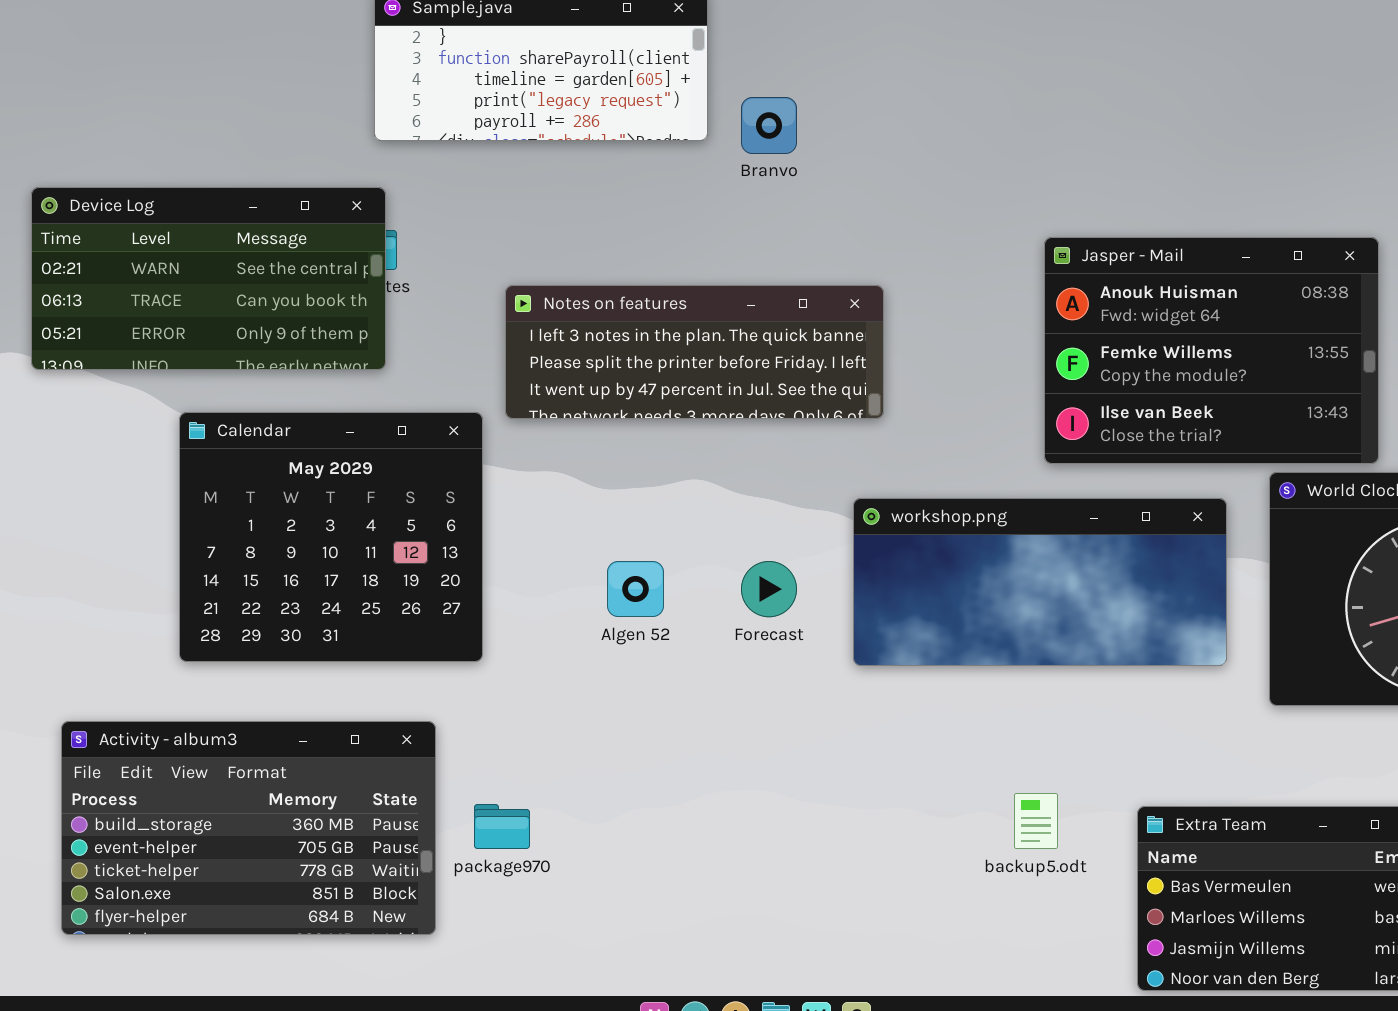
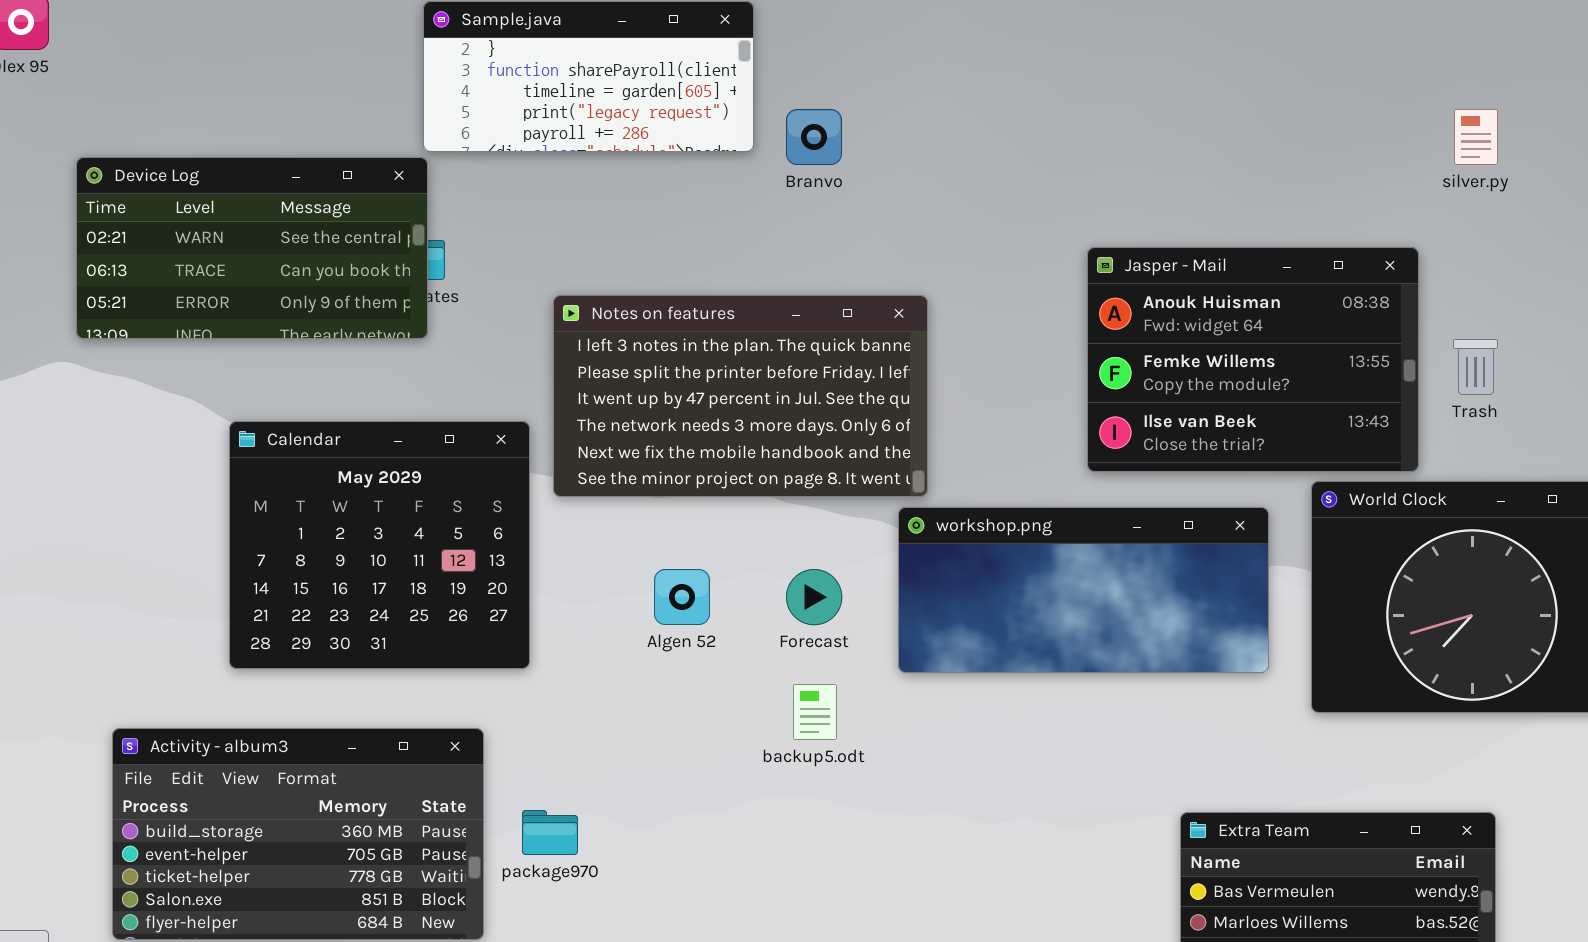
Device Log: [31,187,386,370] -> [76,157,428,339], moved
Notes on features: [505,285,884,419] -> [553,295,928,497], resized
backup5.odt: [1014,793,1058,849] -> [793,684,837,740], moved

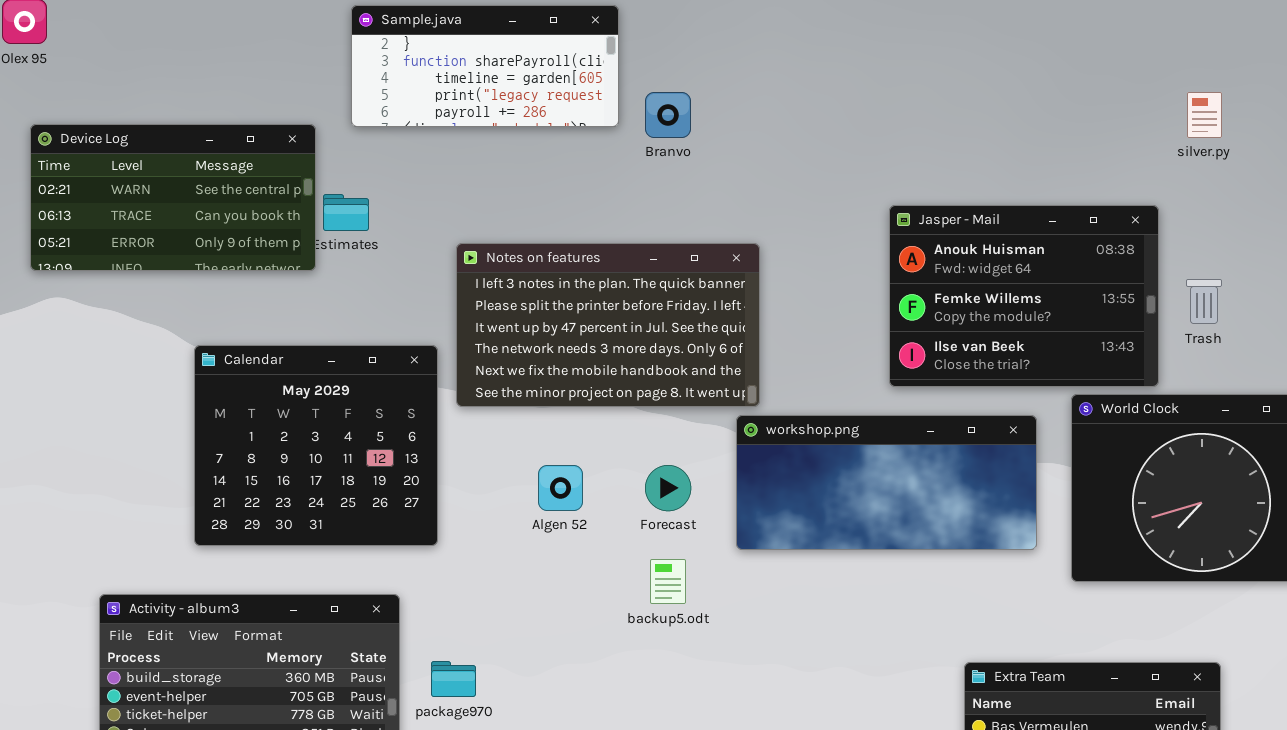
Device Log: [76,157,428,339] -> [30,124,316,271], moved

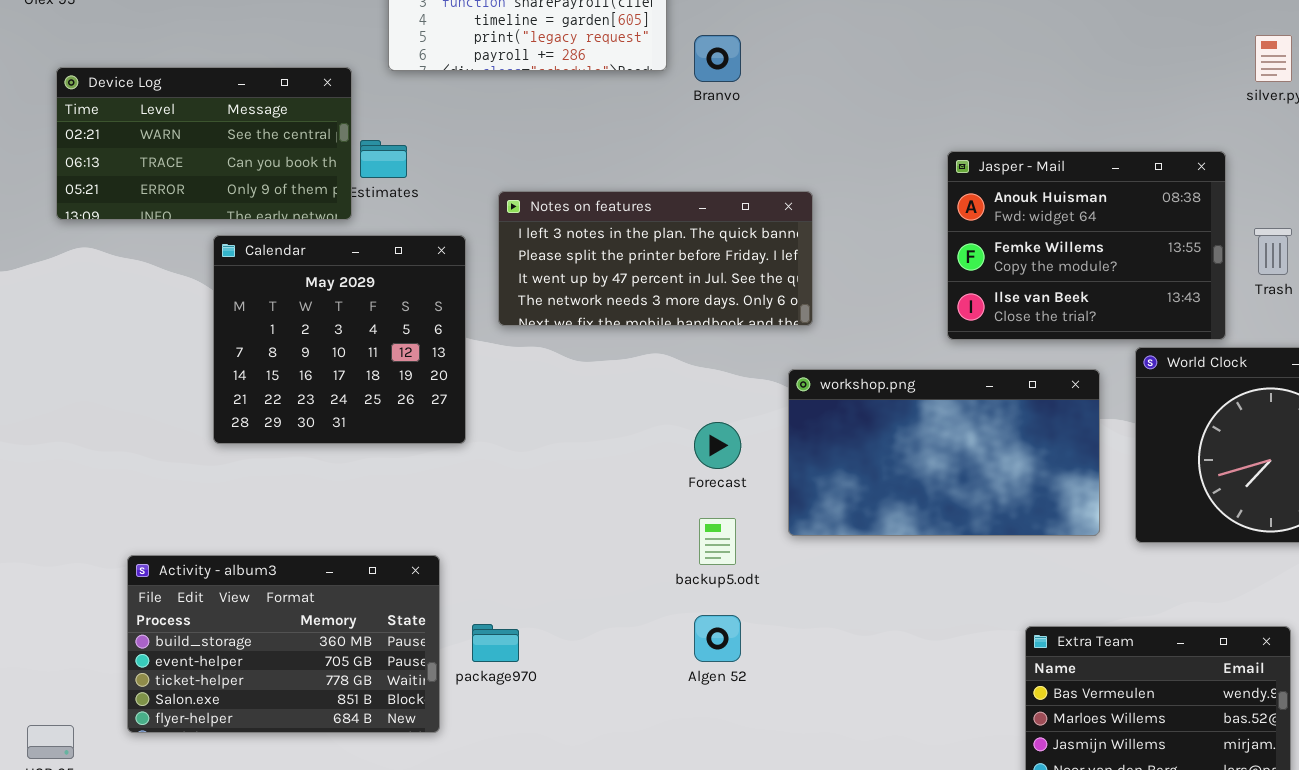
Notes on features: [456,243,760,407] -> [498,191,813,326], resized
Calendar: [194,345,438,546] -> [213,235,466,444], moved
workshop.png: [736,415,1037,550] -> [788,369,1100,536], resized
Algen 52: [538,465,583,511] -> [694,615,741,662], moved

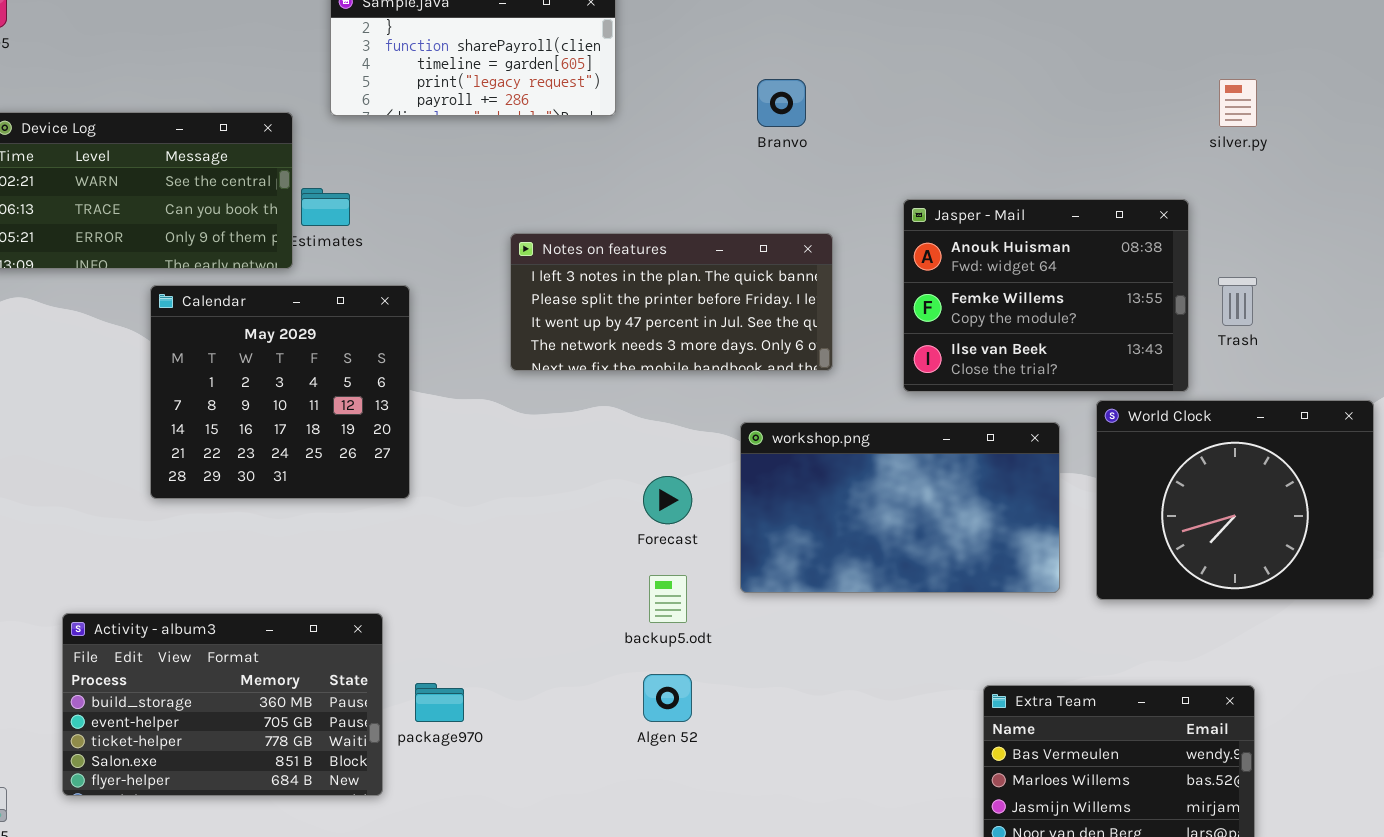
Branvo: [694,35,741,82] -> [757,79,806,127], moved
Notes on features: [498,191,813,326] -> [510,233,833,371], moved

